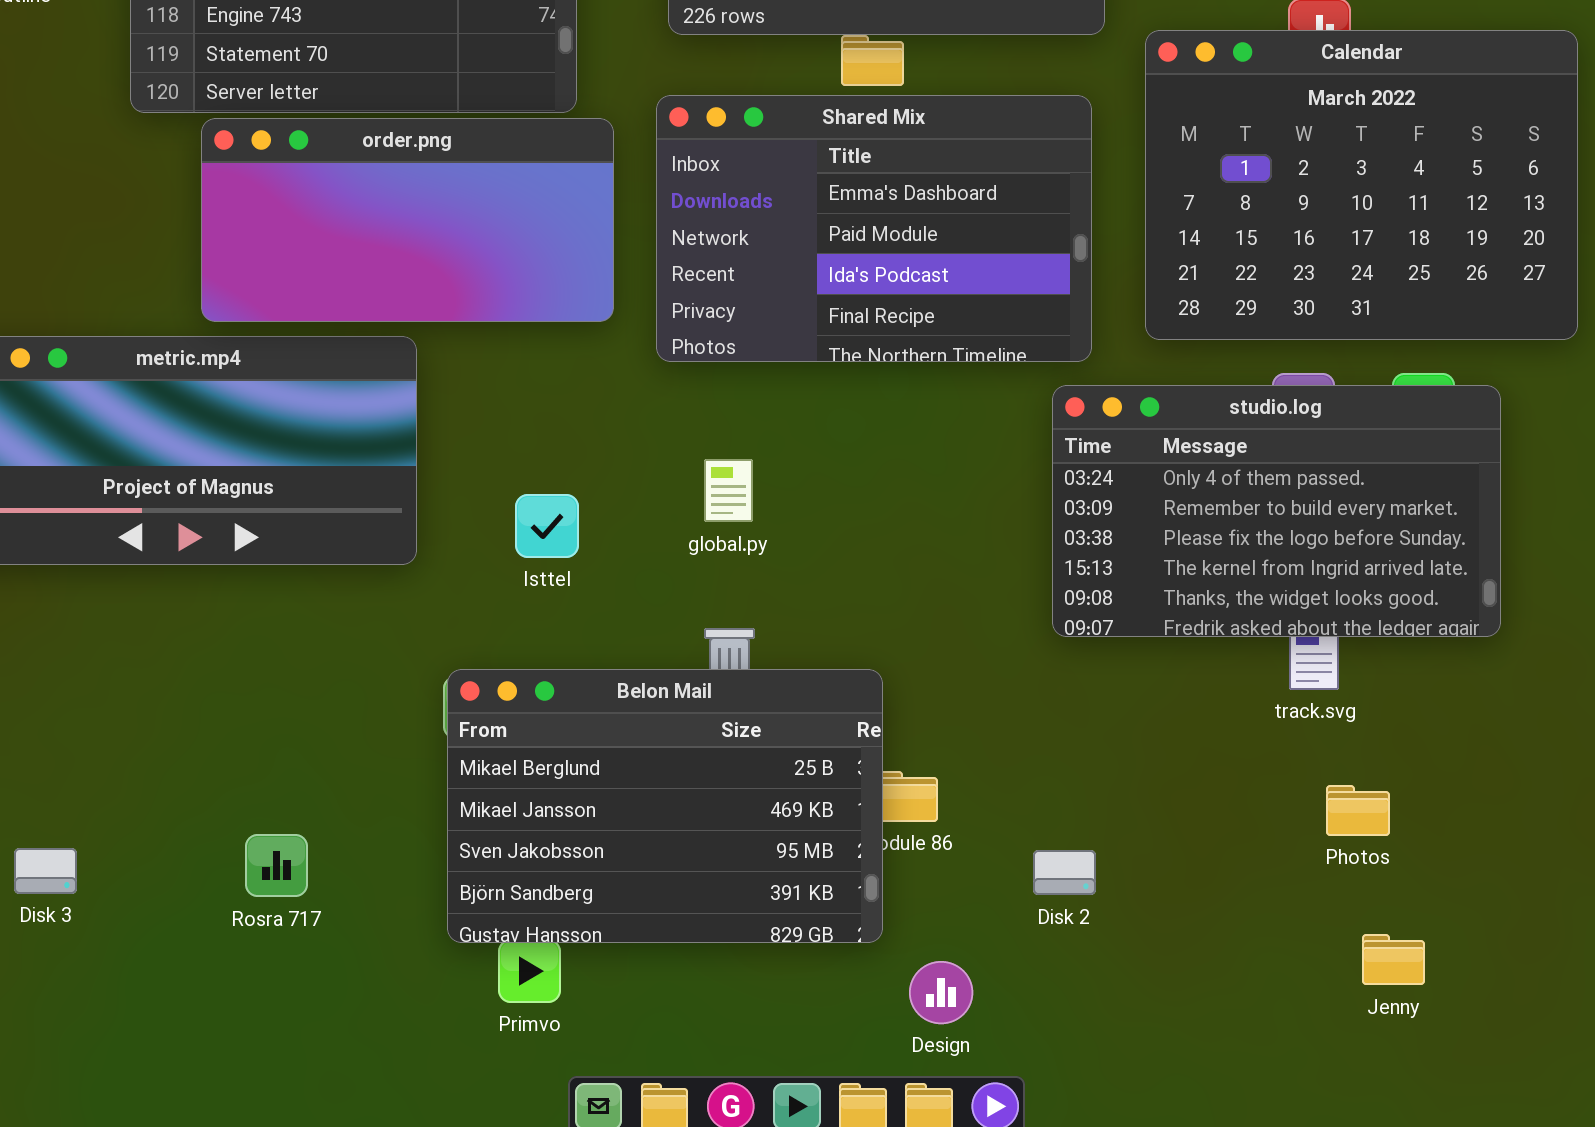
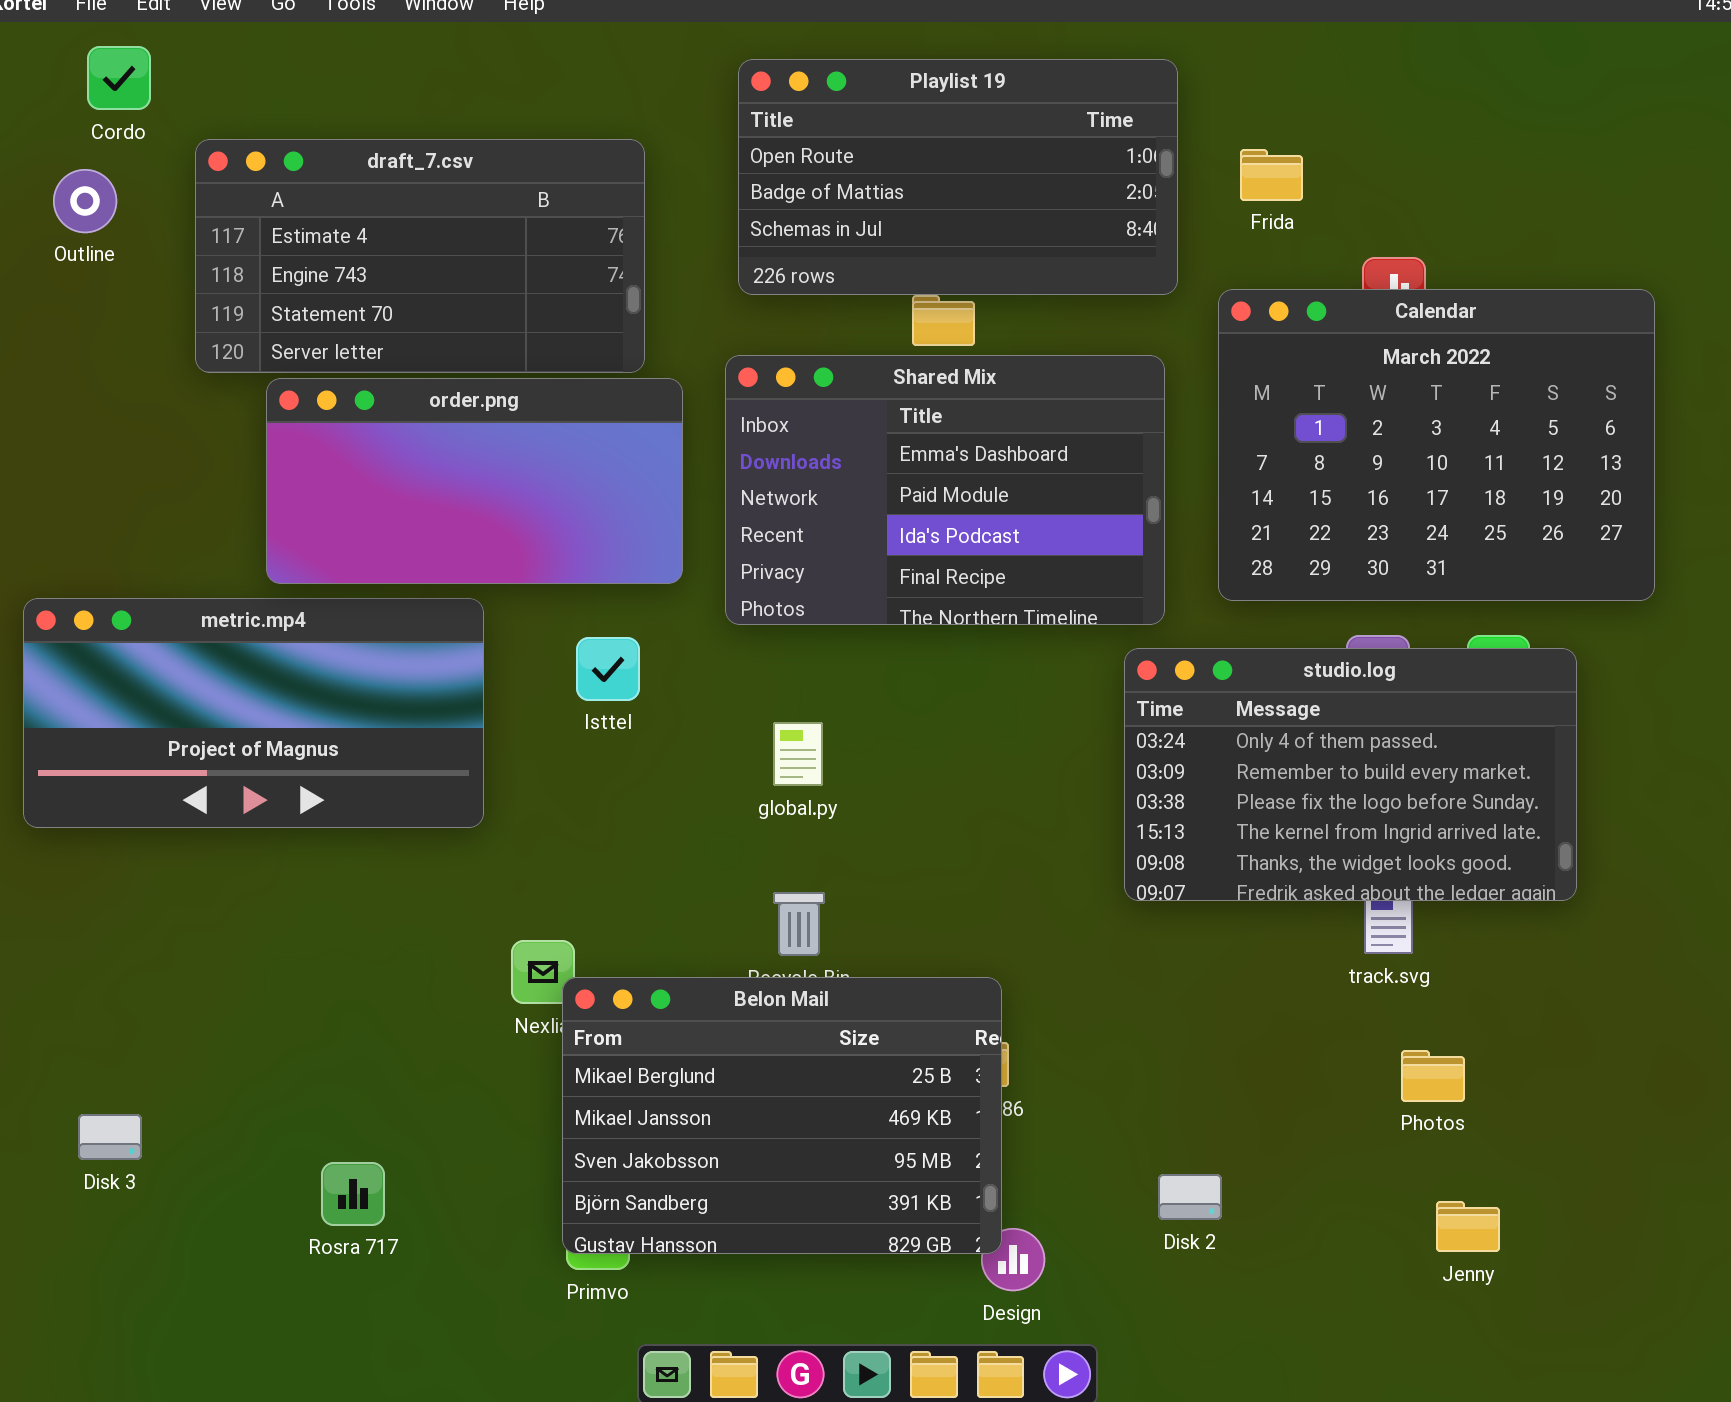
Isttel: [515,494,579,558] -> [576,637,640,701], moved
Belon Mail: [447,669,883,943] -> [562,977,1002,1254], moved
Rosra 717: [245,834,308,897] -> [321,1162,385,1226], moved
Disk 2: [1033,850,1096,895] -> [1158,1174,1222,1220], moved

